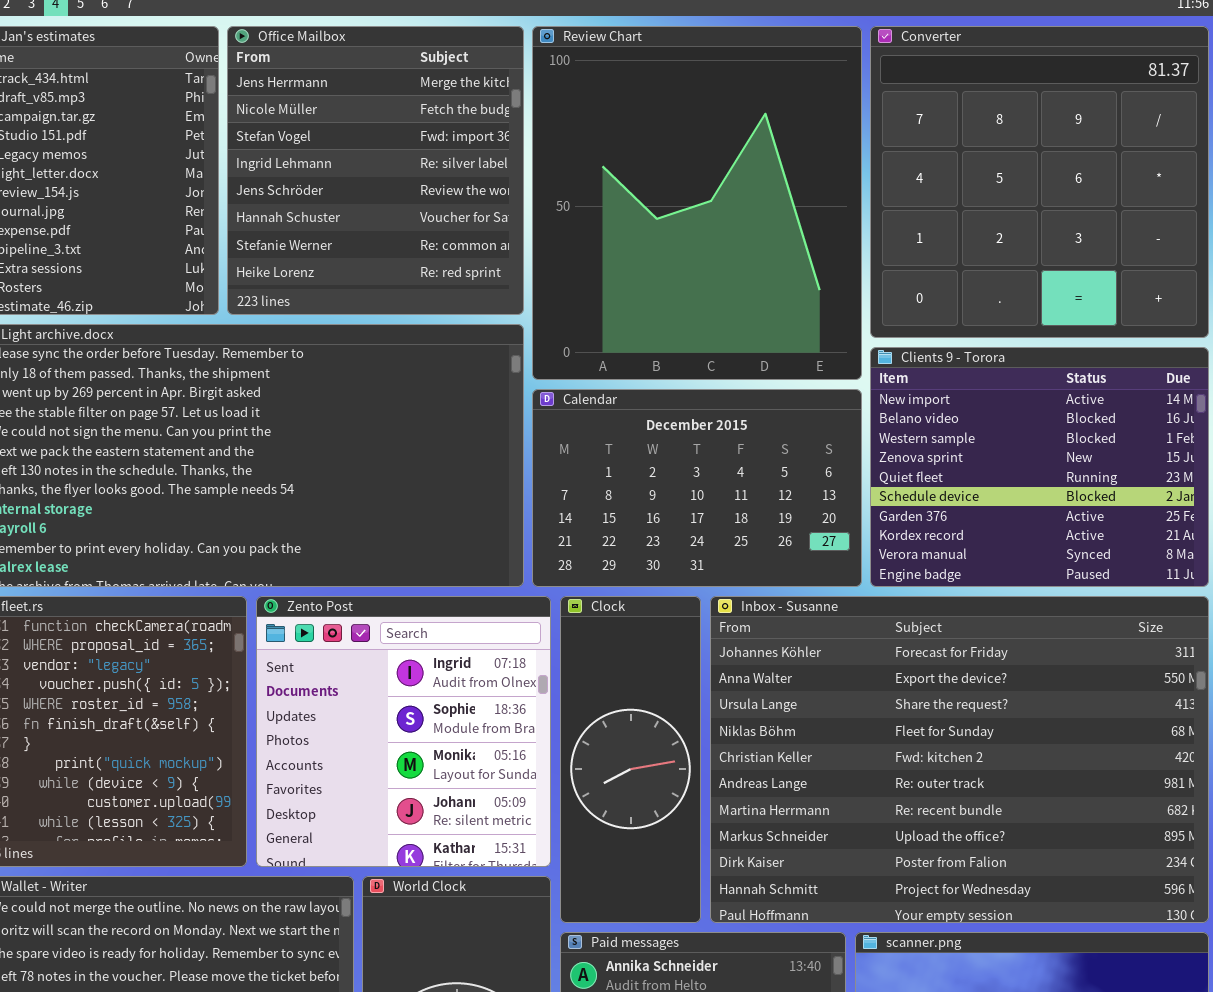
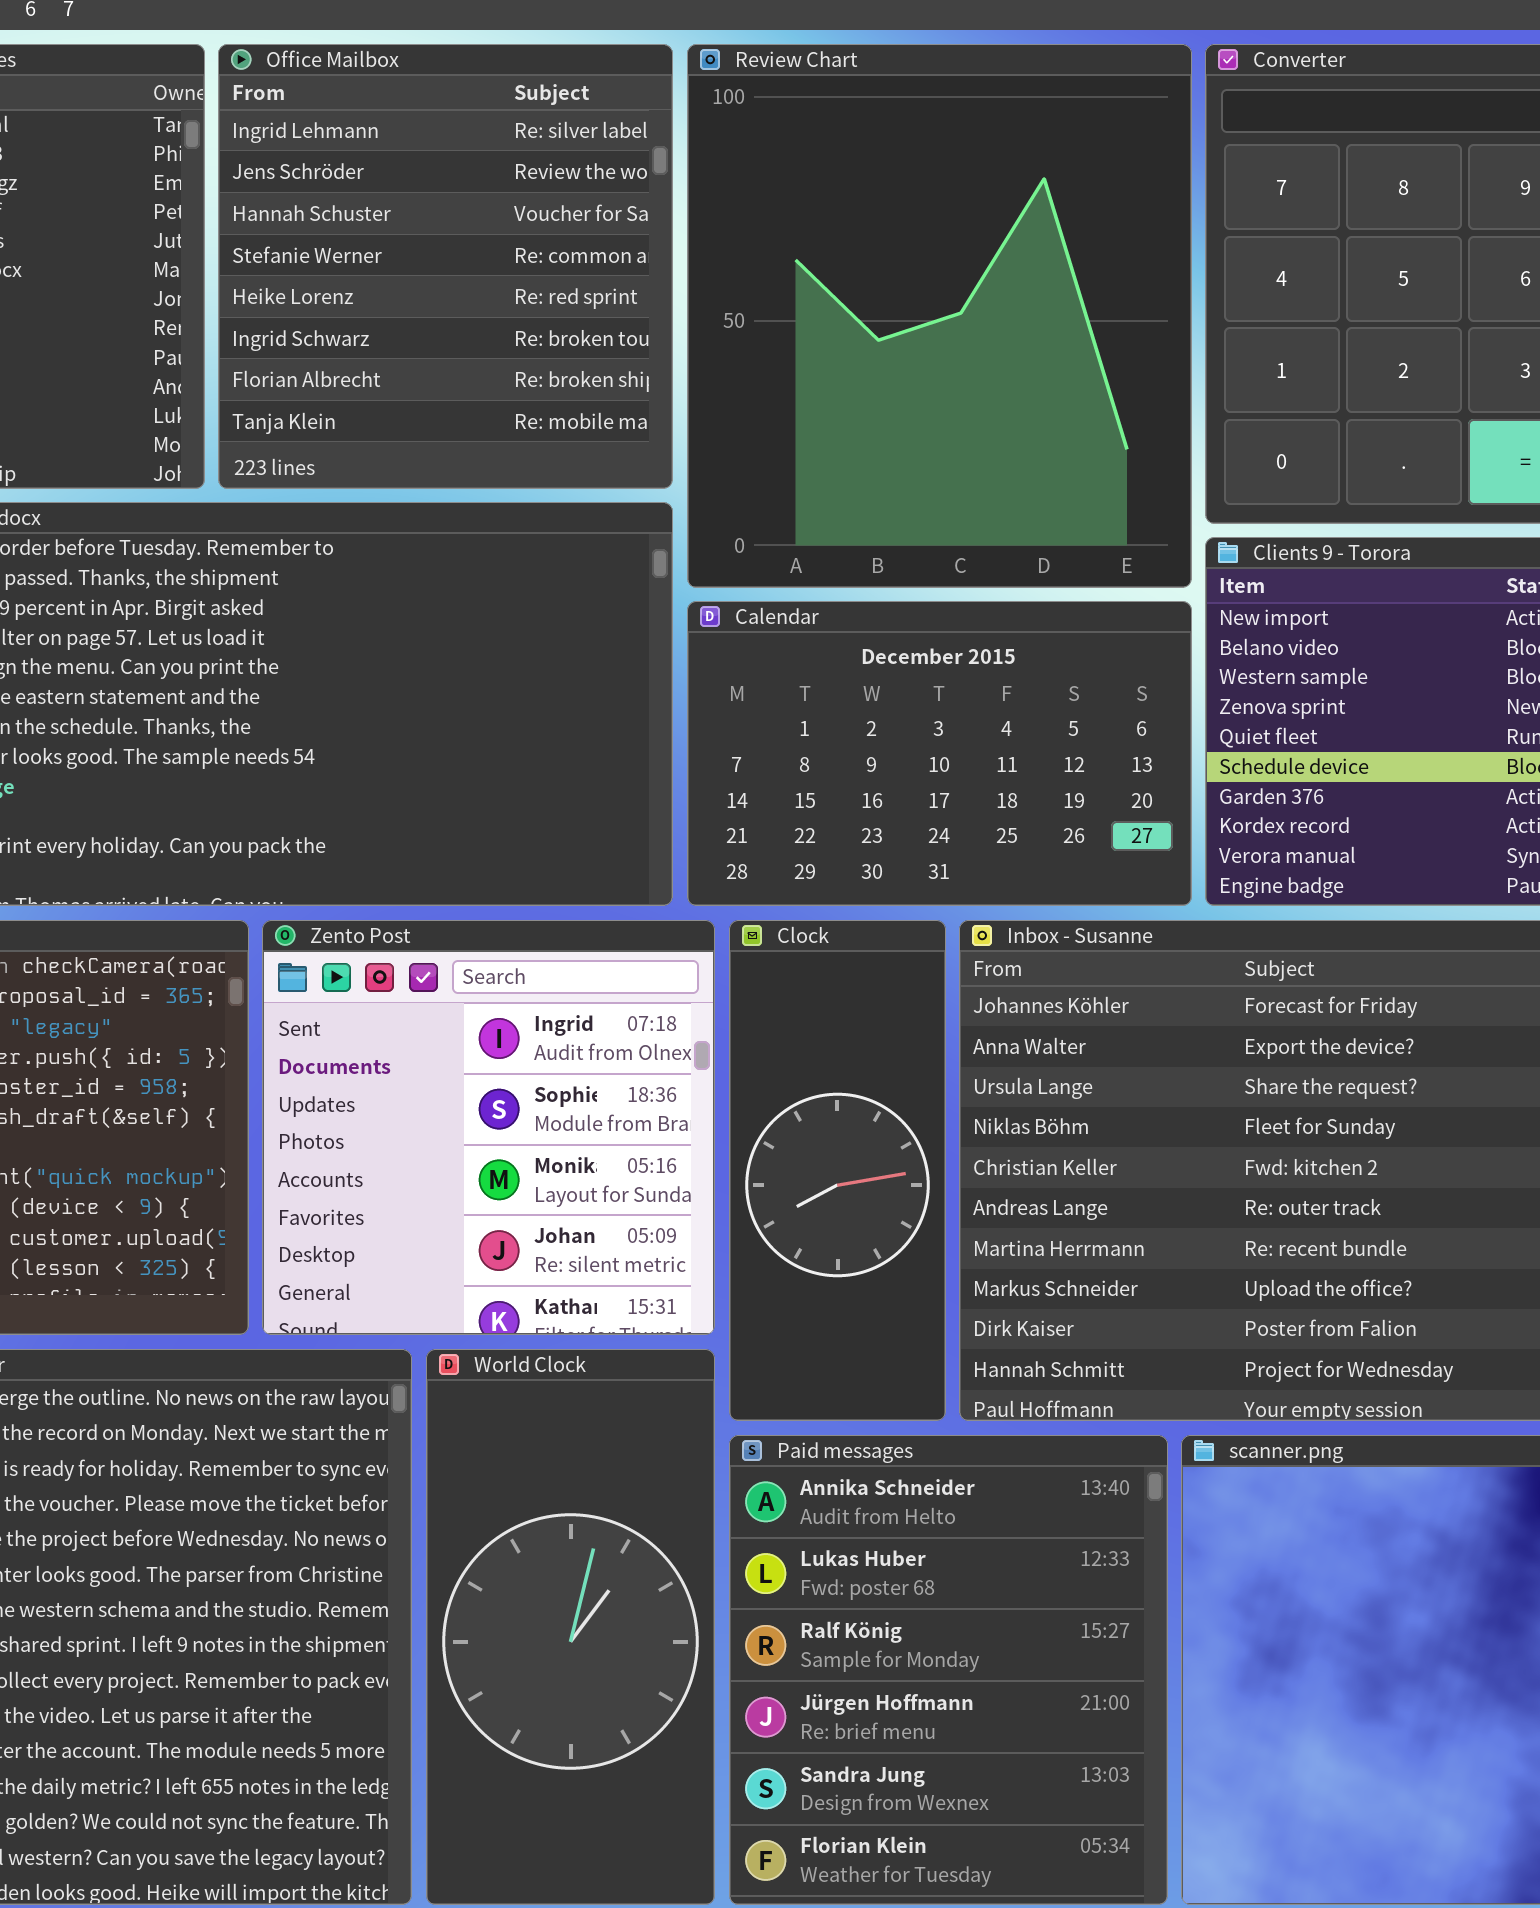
Office Mailbox: [227,26,524,315] -> [218,44,673,489], scrolled down 3 rows

